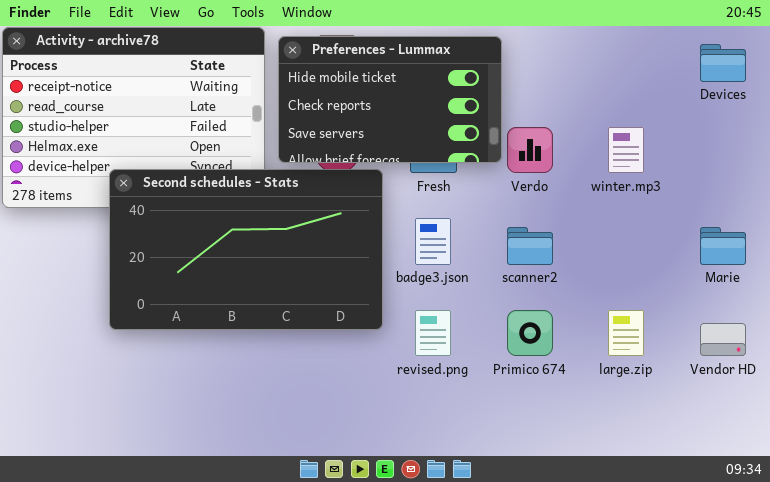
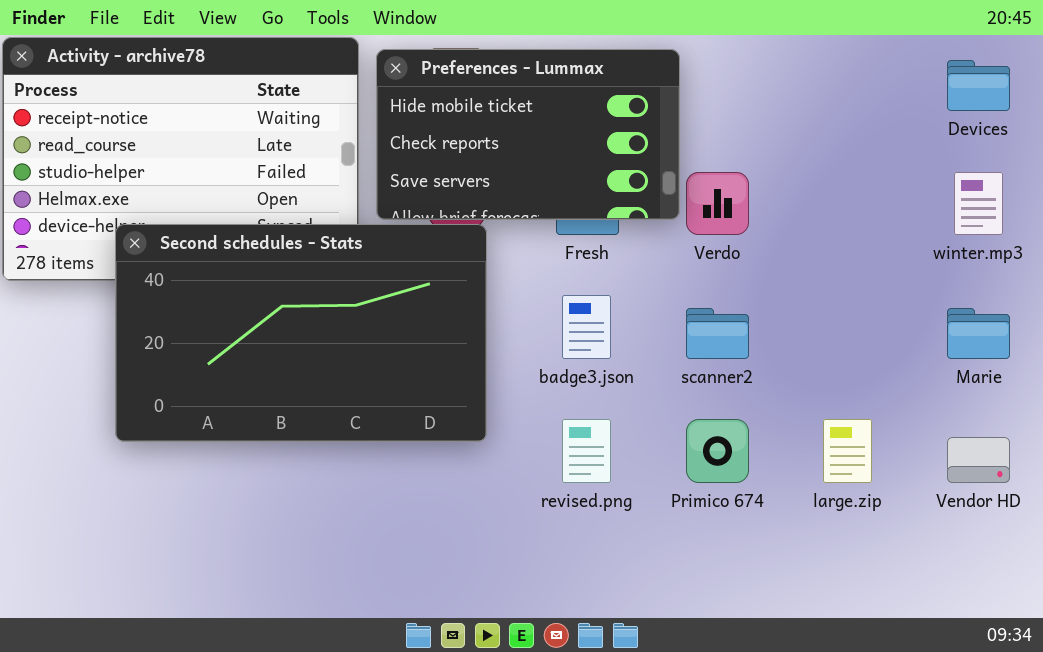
winter.mp3: [608,127,644,173] -> [954,172,1003,235], moved
Second schedules - Stats: [109,169,383,330] -> [115,224,487,442], moved

